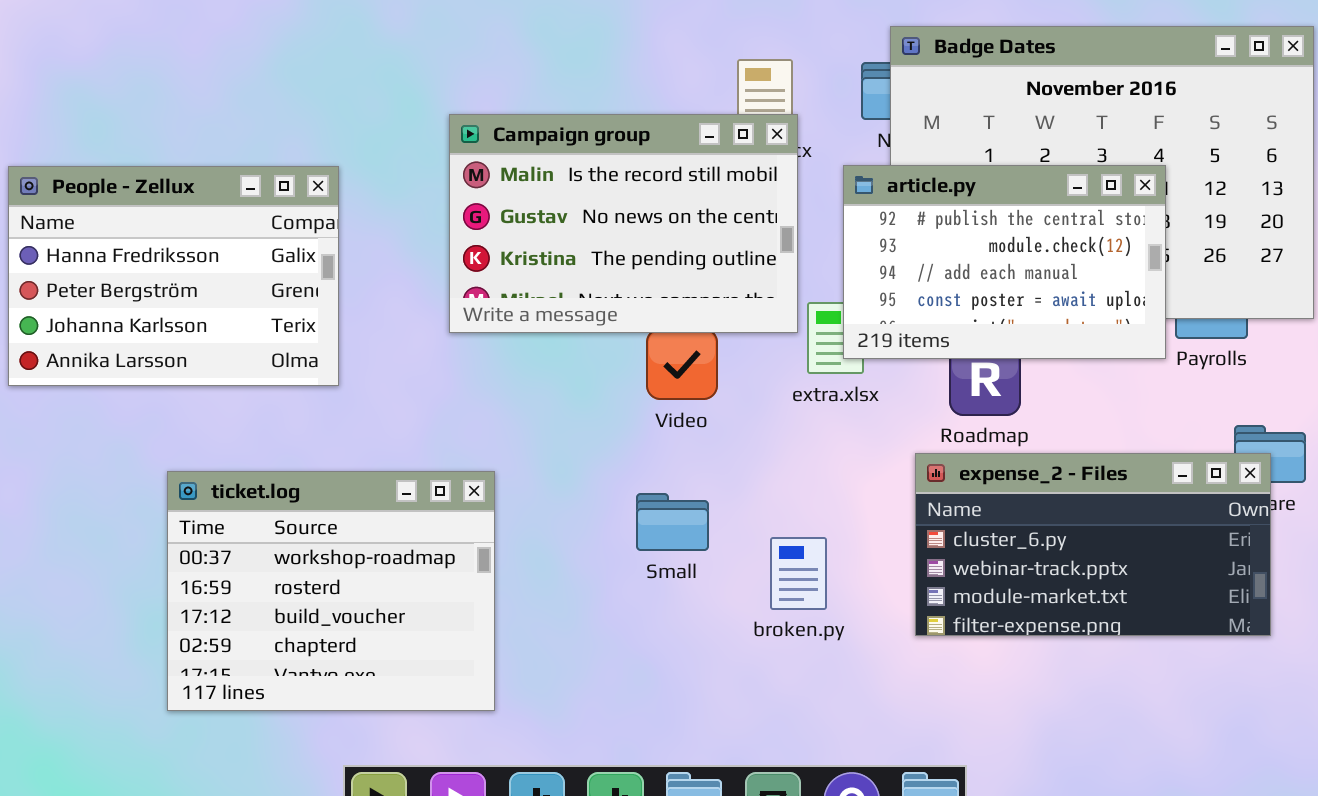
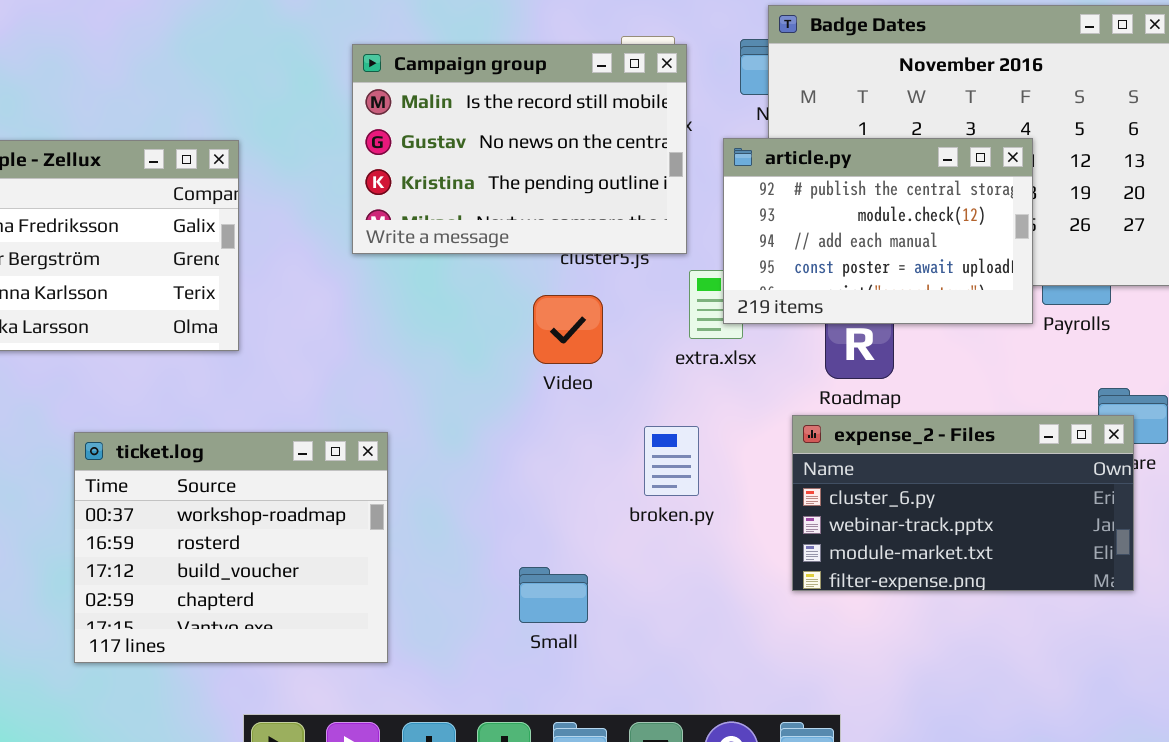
Campaign group: [449,114,798,333] -> [352,44,687,254], moved
Small: [636,493,709,551] -> [519,567,588,623], moved
broken.py: [770,537,827,610] -> [644,426,699,496], moved

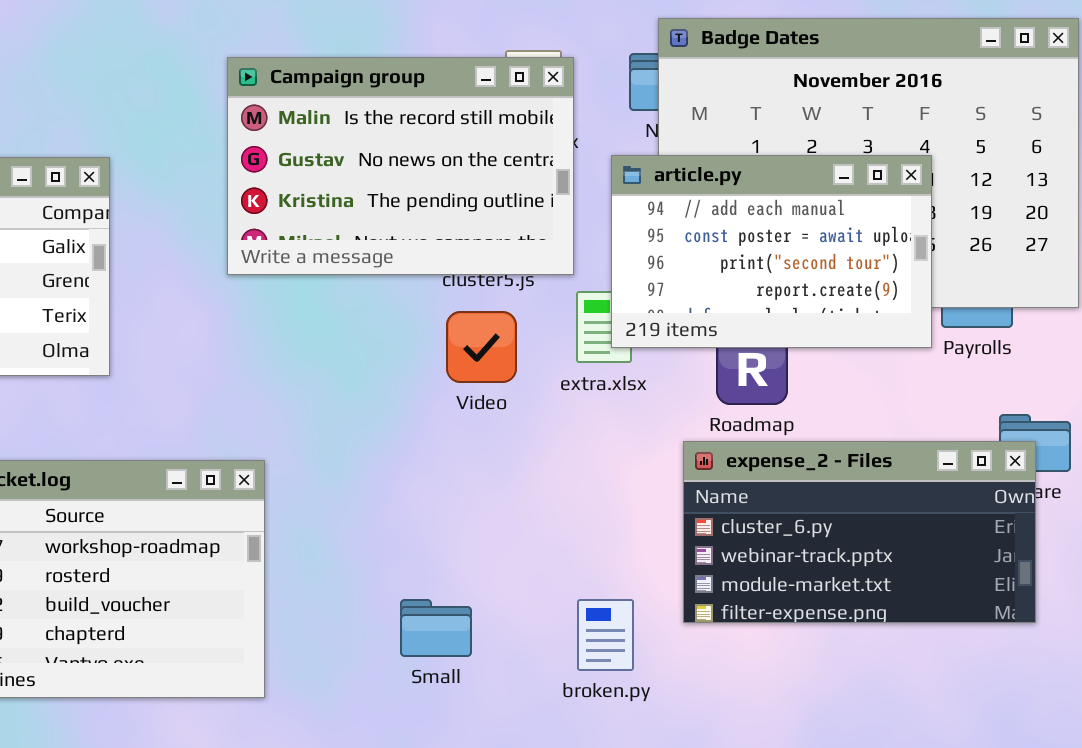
article.py: [723,138,1033,324] -> [611,155,932,348], scrolled down 2 rows
Video: [533,295,603,364] -> [446,311,517,383], moved
broken.py: [644,426,699,496] -> [577,599,634,671], moved

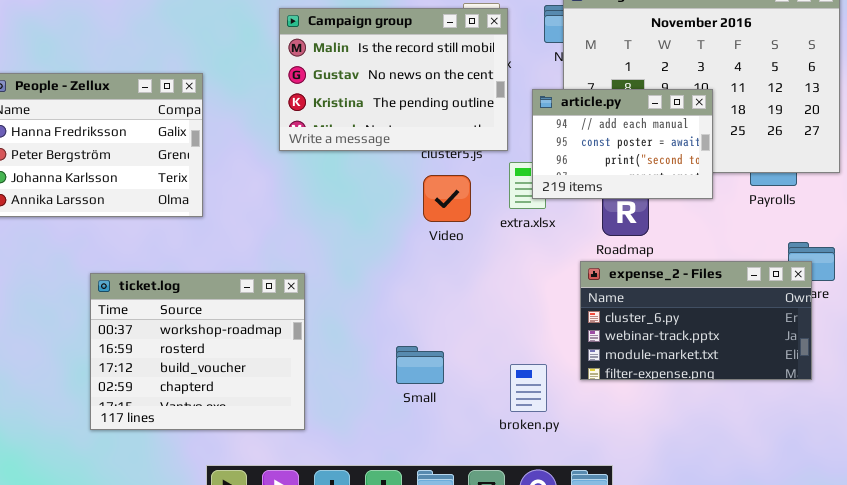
article.py: [611,155,932,348] -> [532,89,713,199], resized
Small: [400,599,472,657] -> [396,346,444,384], moved

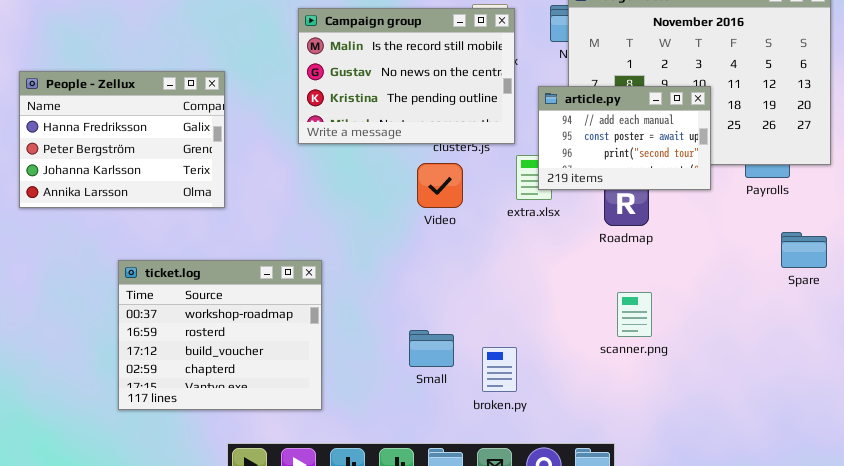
Video: [423,175,471,222] -> [417,163,463,208], moved
expense_2 - Files: [580,261,812,380] -> none, closed
broken.py: [510,364,547,412] -> [482,347,517,392], moved

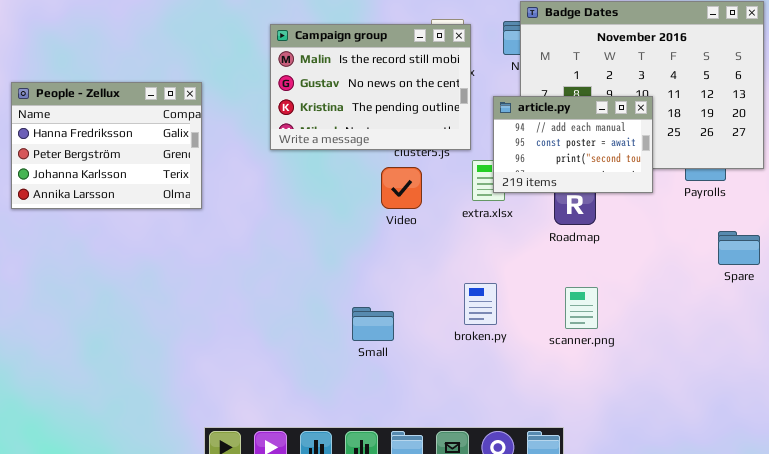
ticket.log: [118,260,322,410] -> none, closed
Small: [409,330,454,367] -> [352,307,394,341], moved
broken.py: [482,347,517,392] -> [464,283,497,325], moved

